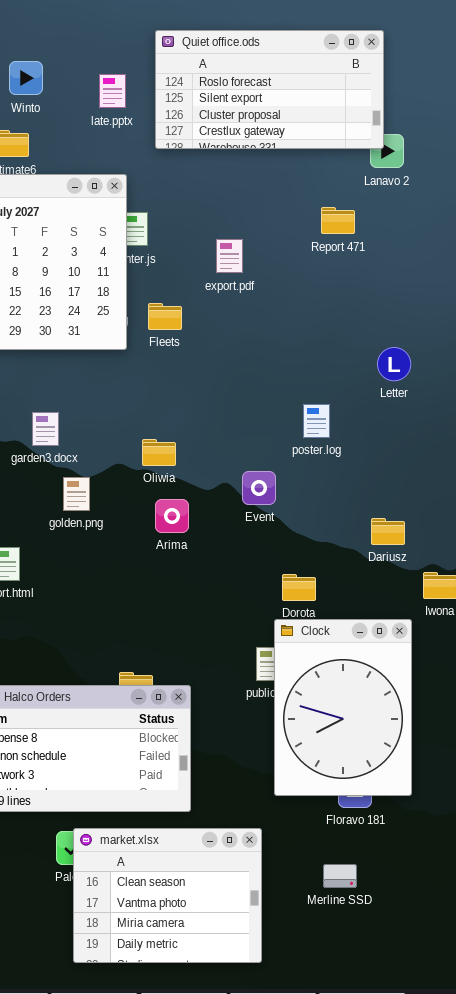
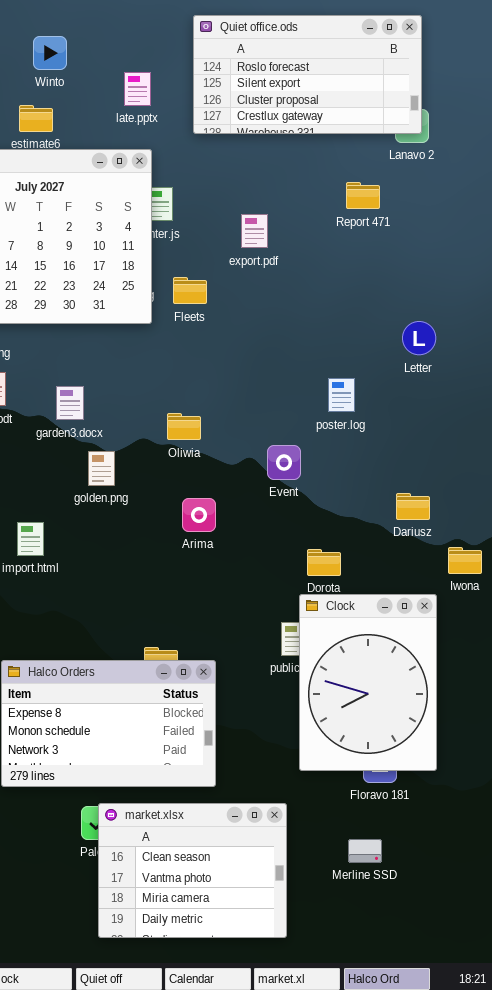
Quiet office.ods: [155,30,384,149] -> [193,15,422,134], moved
late.pptx: [99,74,126,108] -> [124,72,151,106], moved
Arima: [155,499,189,533] -> [182,498,216,532], moved

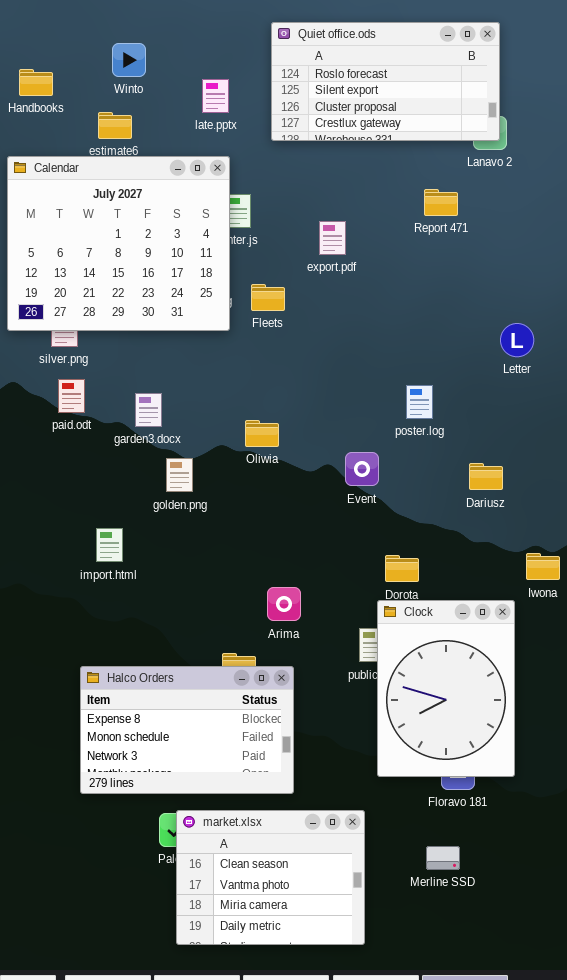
Letter: [402,321,436,355] -> [500,323,534,357], moved
Dariusz: [396,493,430,520] -> [469,463,503,490], moved
Arima: [182,498,216,532] -> [267,587,301,621], moved

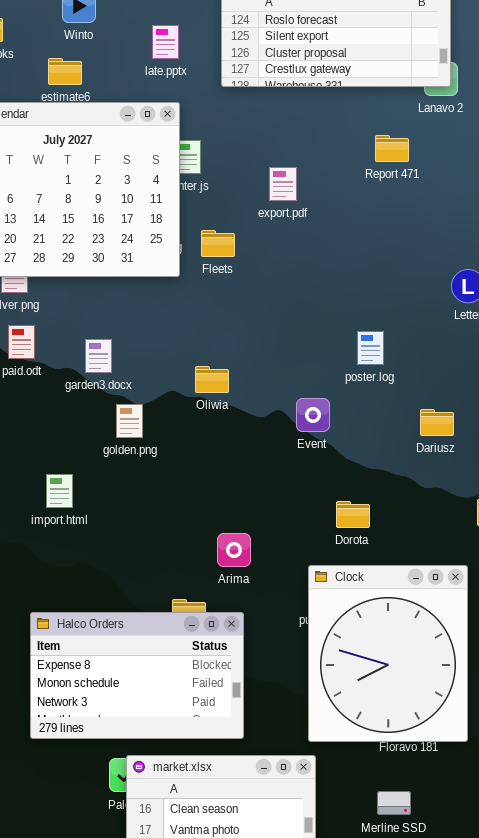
Clock: [377,600,515,777] -> [308,565,468,742], moved, resized

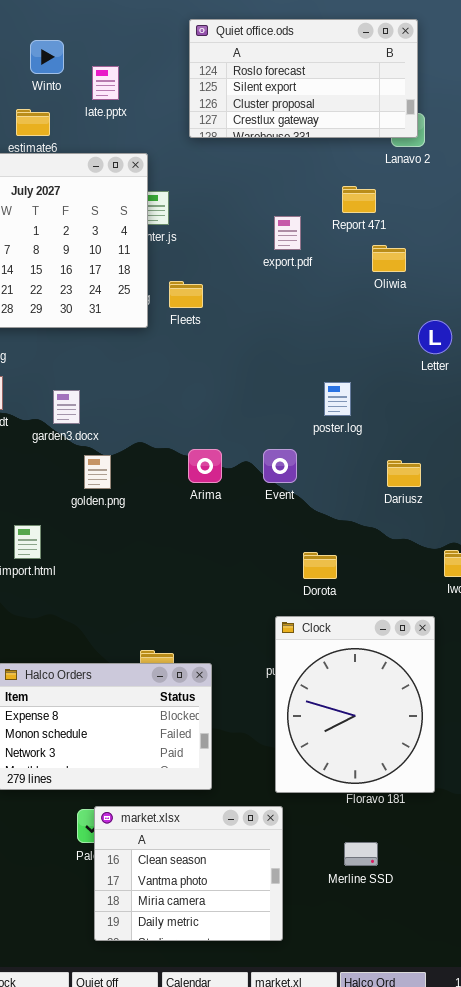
late.pptx: [152,25,179,59] -> [92,66,119,100], moved
export.pdf: [269,167,297,201] -> [274,216,301,250], moved
Oliwia: [195,366,229,393] -> [372,245,406,272], moved
Arima: [217,533,251,567] -> [188,449,222,483], moved

